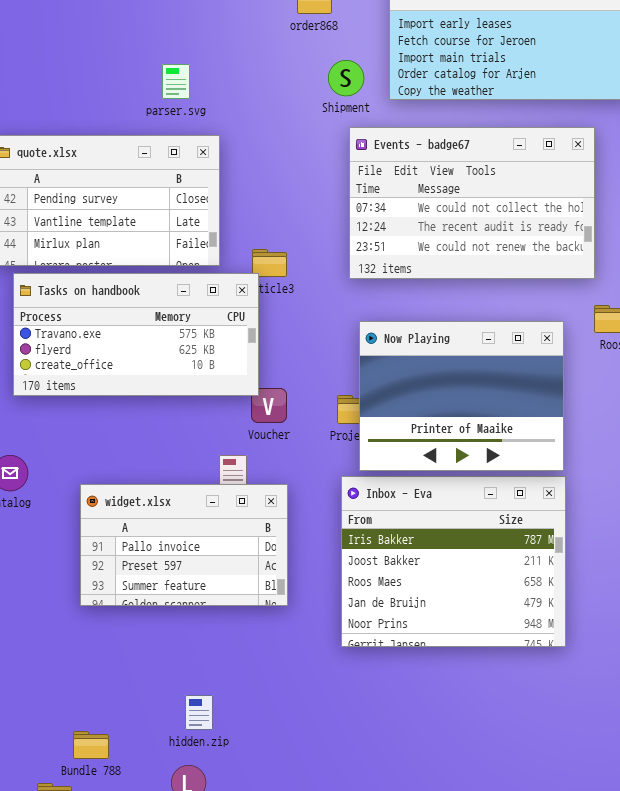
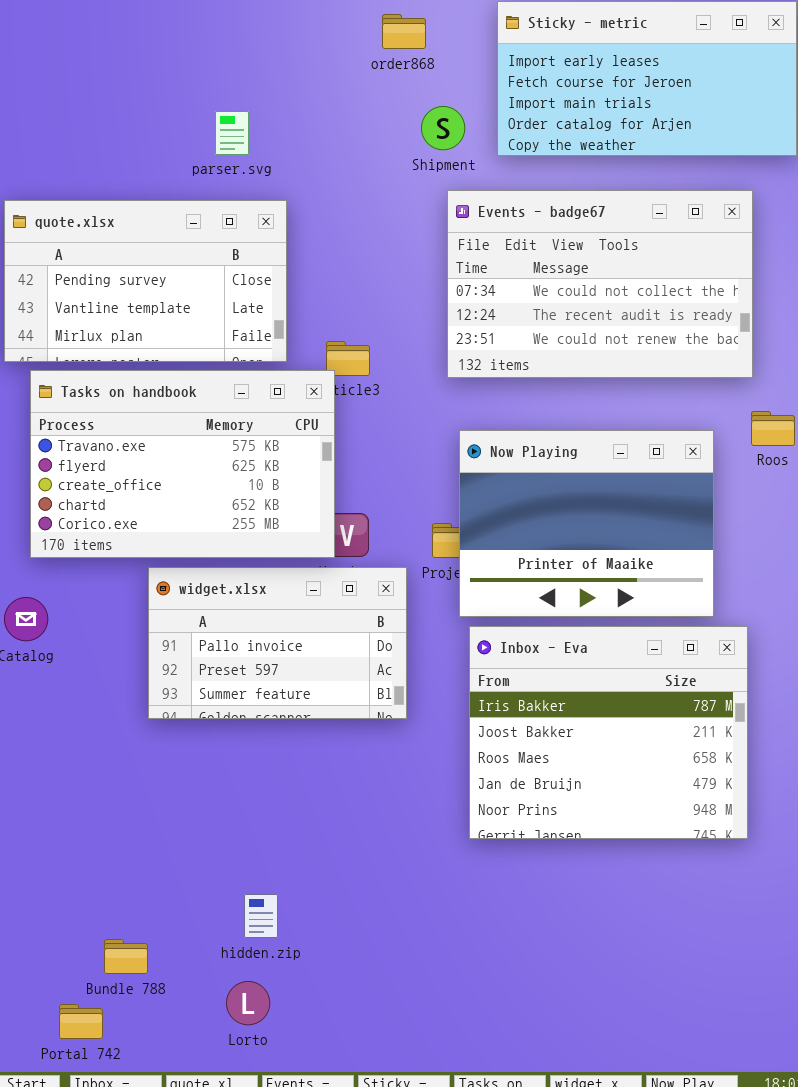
Tasks on handbook: [13,273,259,396] -> [30,370,335,558], resized
Inbox - Eva: [341,476,566,647] -> [469,626,748,839], moved
widget.xlsx: [80,484,288,606] -> [148,567,407,719], moved

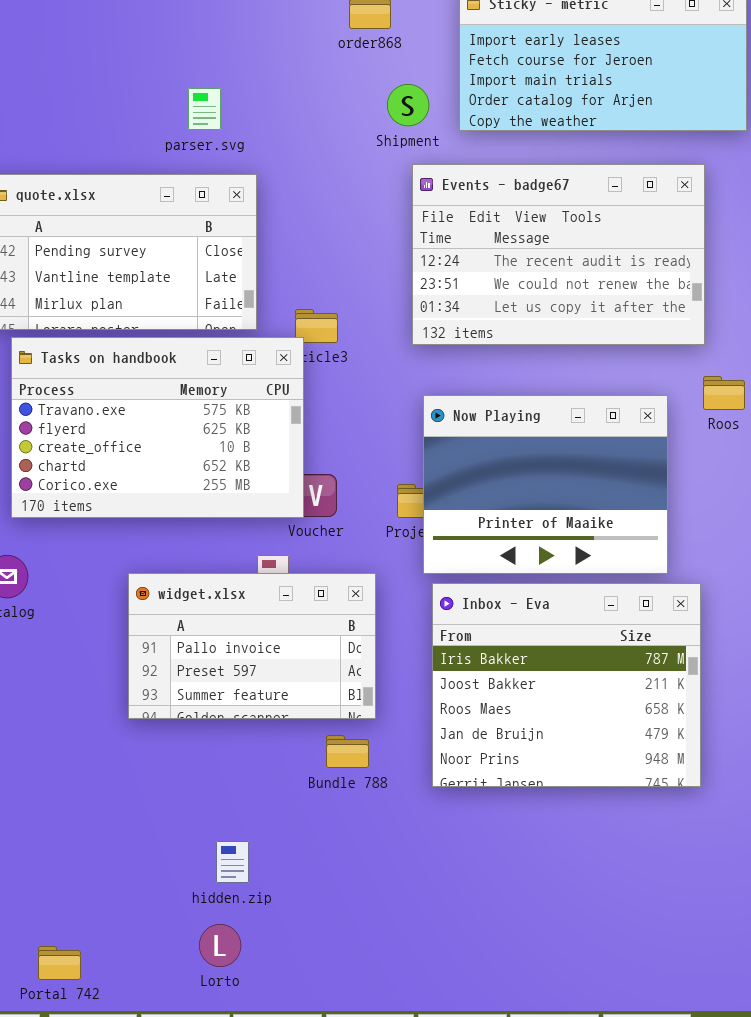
Events - badge67: [447,190,753,378] -> [412,164,705,345], scrolled down 1 row
widget.xlsx: [148,567,407,719] -> [128,573,376,719], moved
Bundle 788: [104,939,148,974] -> [326,735,369,768], moved

